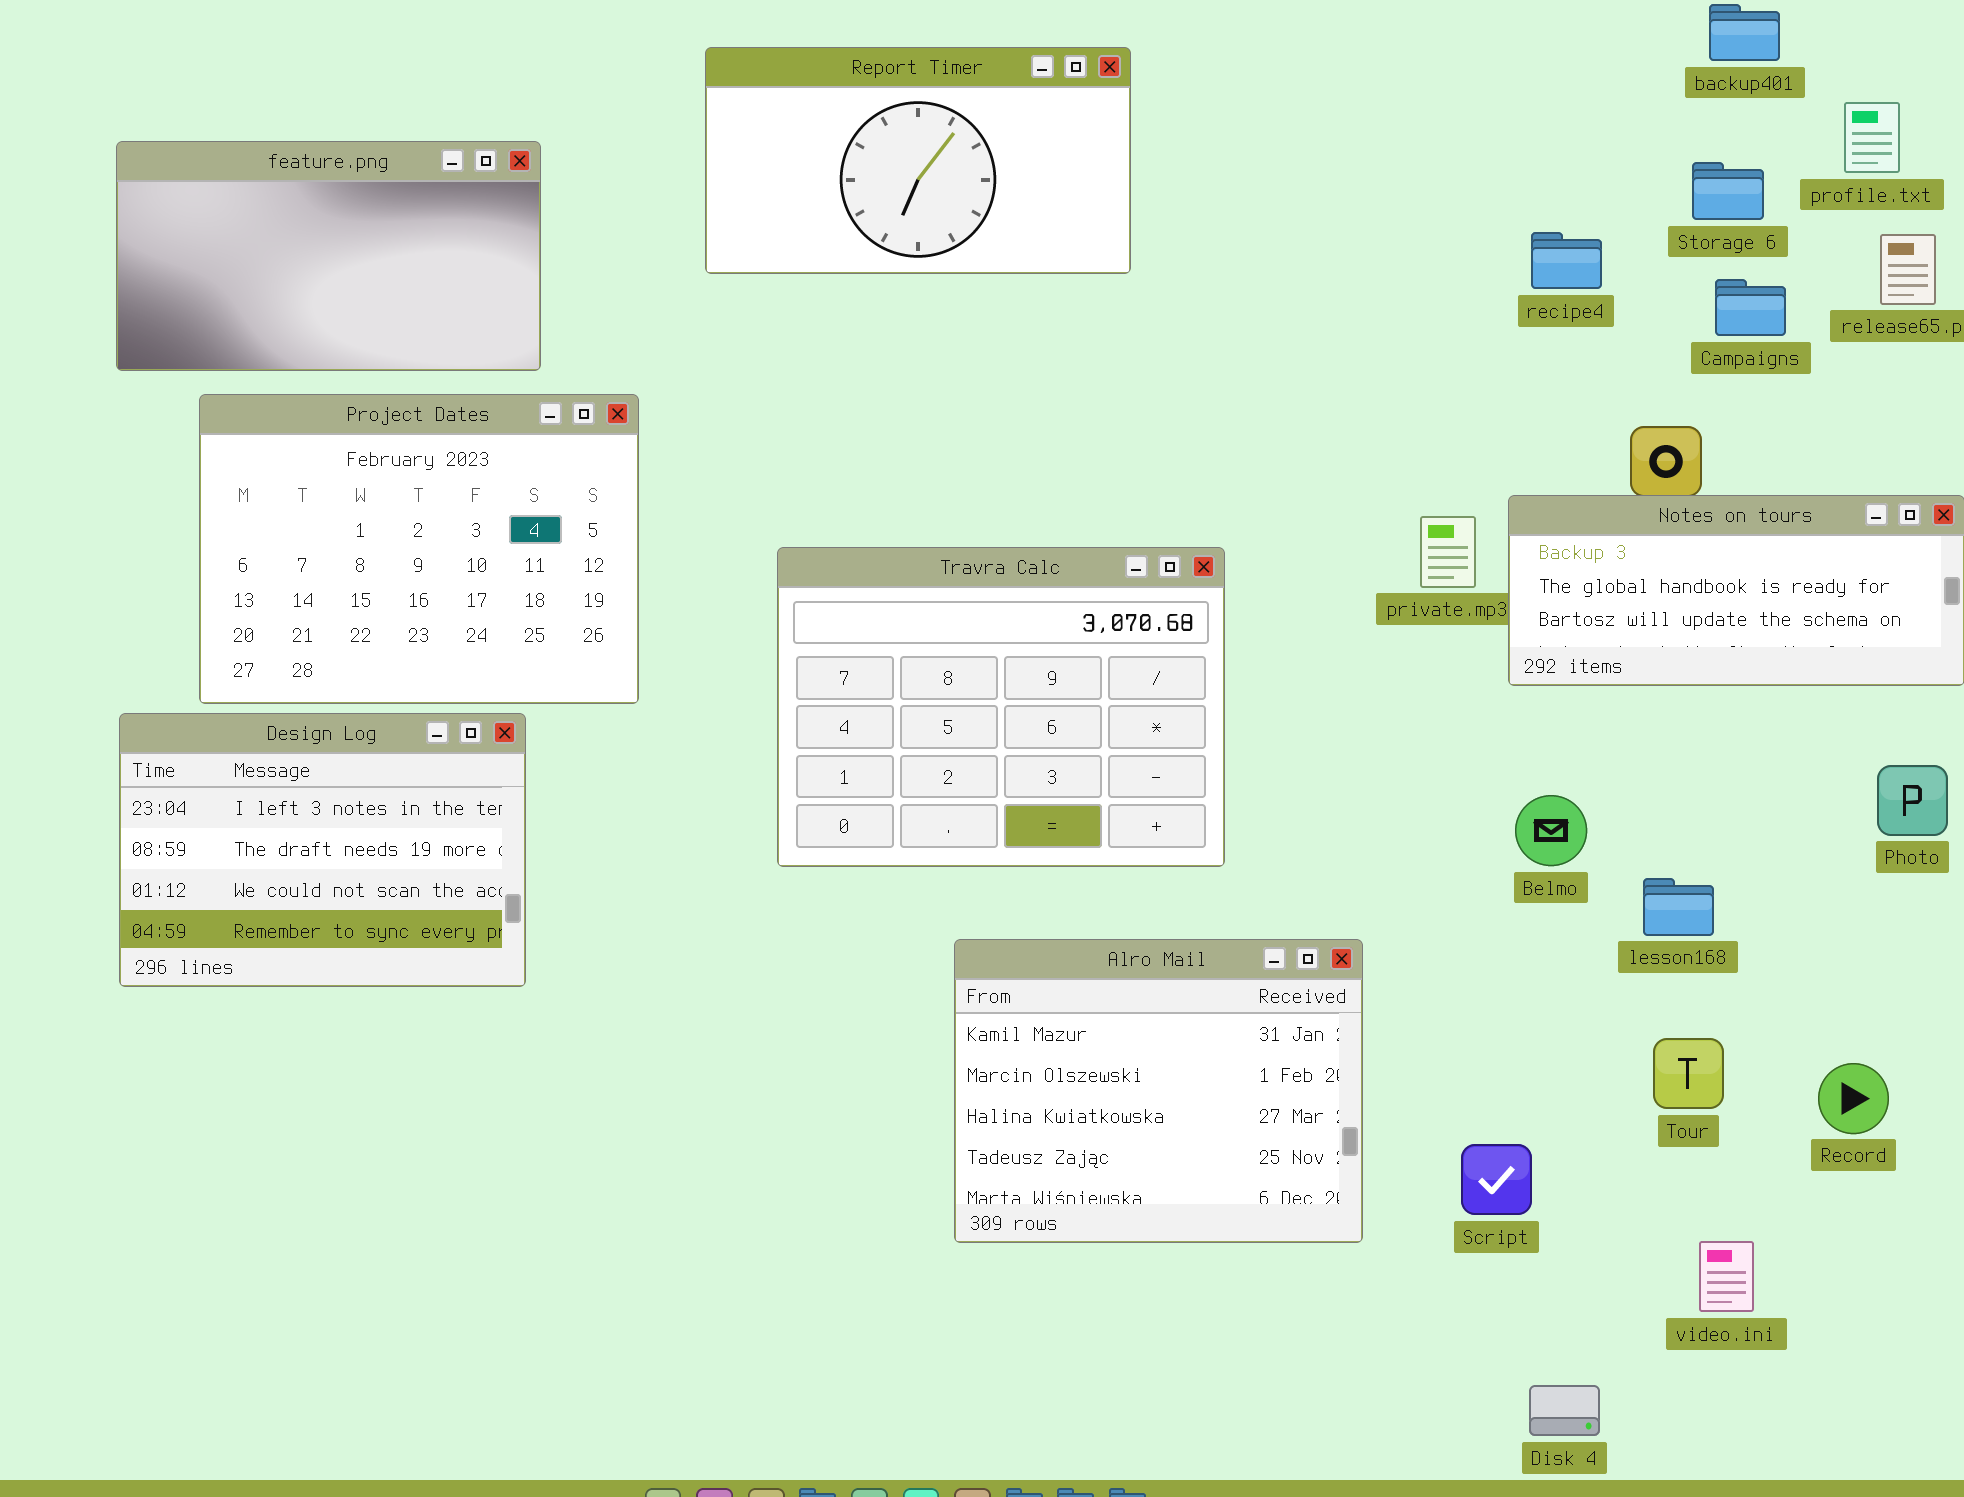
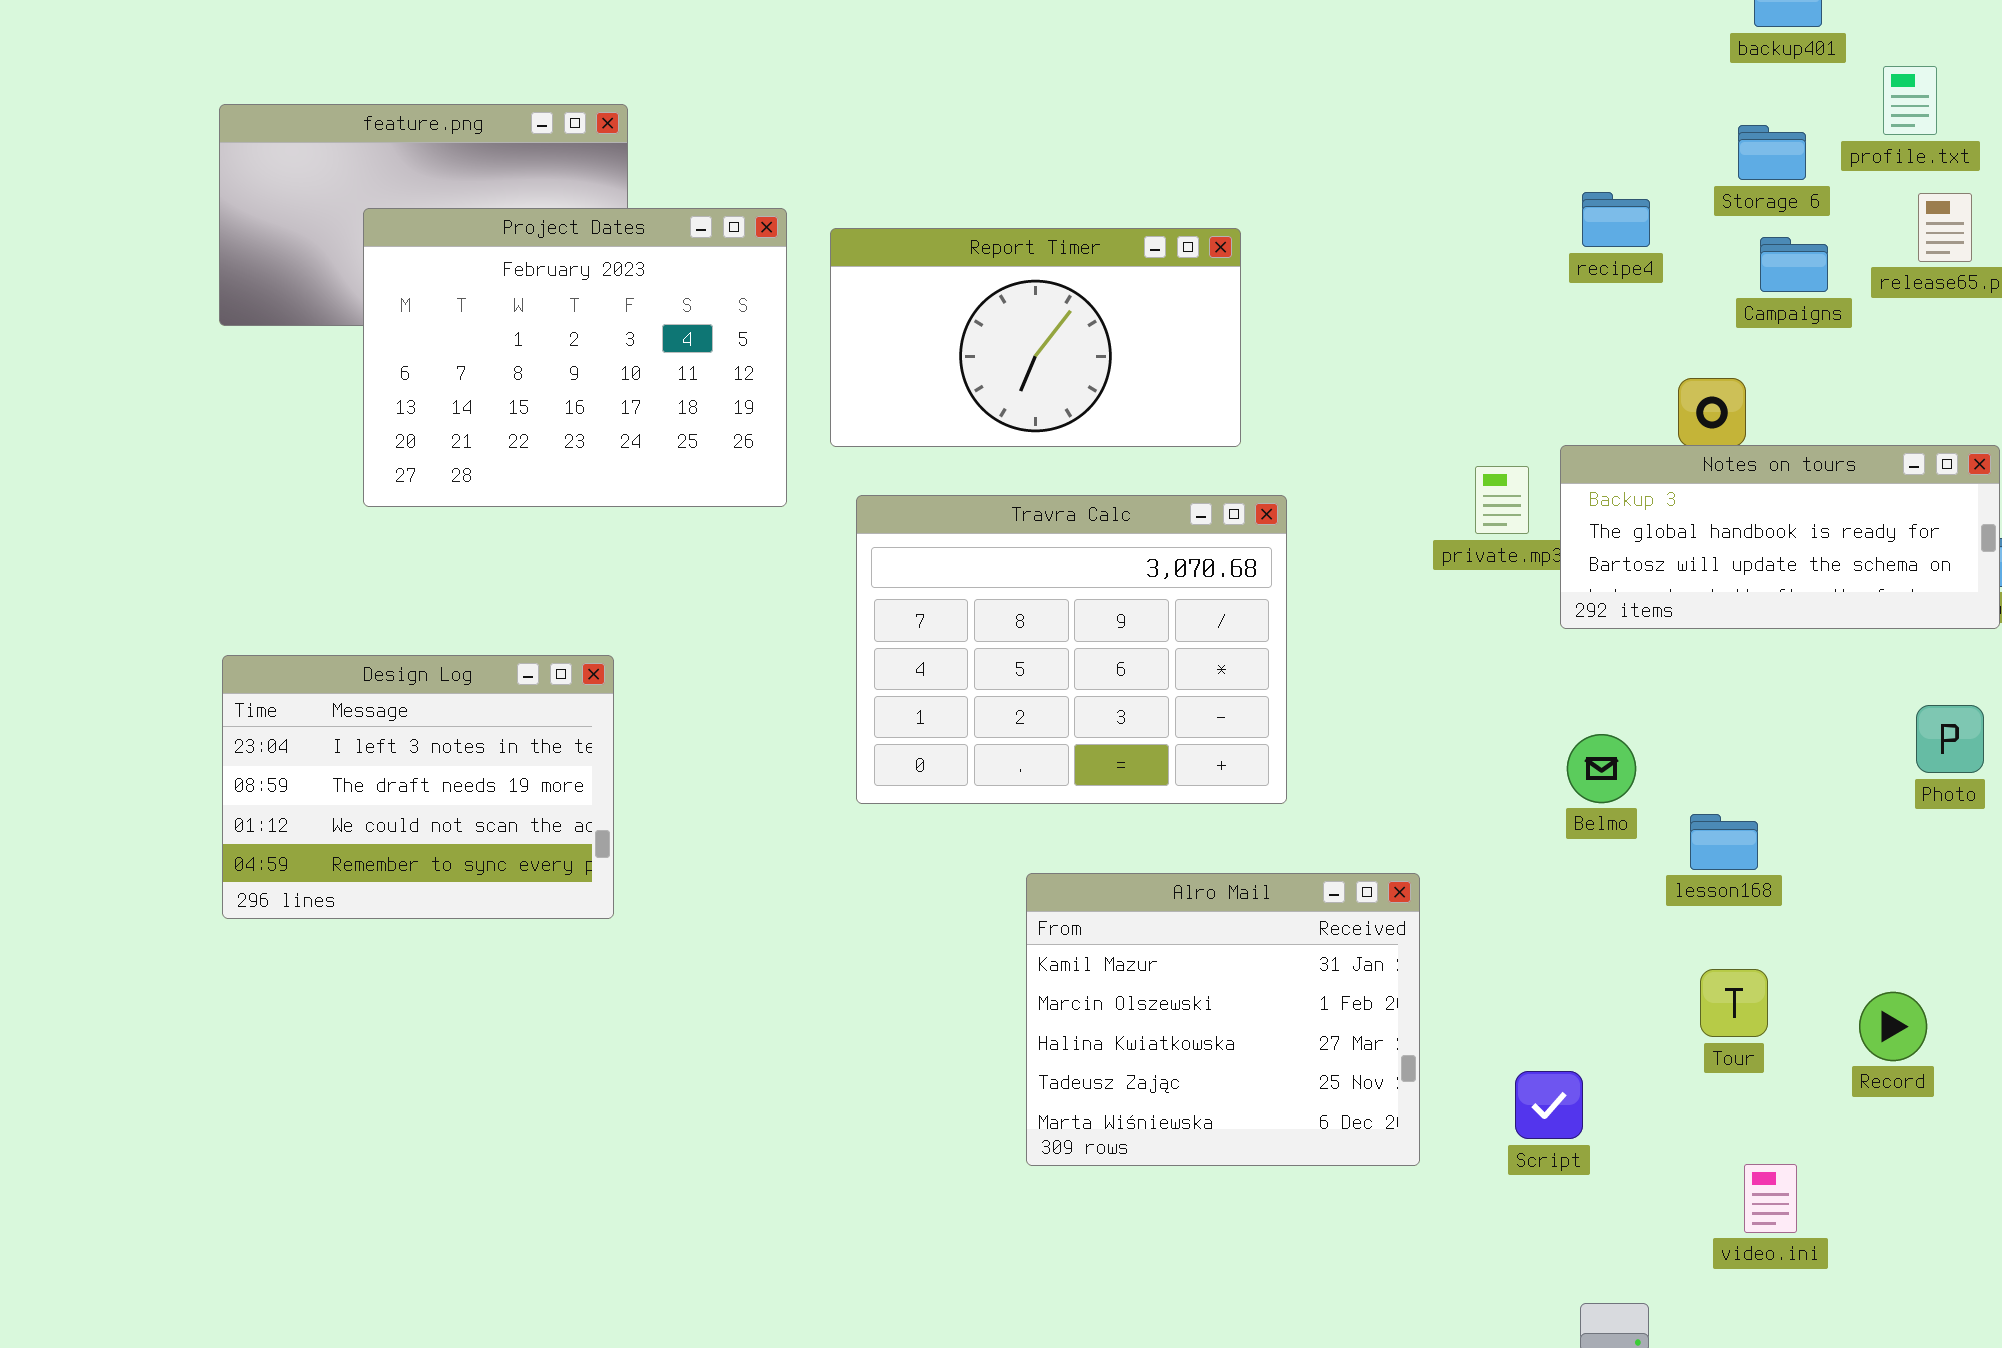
Report Timer: [705,47,1131,274] -> [830,228,1241,447], moved
Project Dates: [199,394,639,704] -> [363,208,787,507], moved

